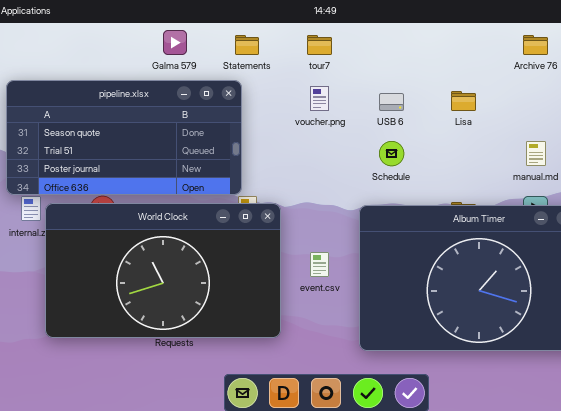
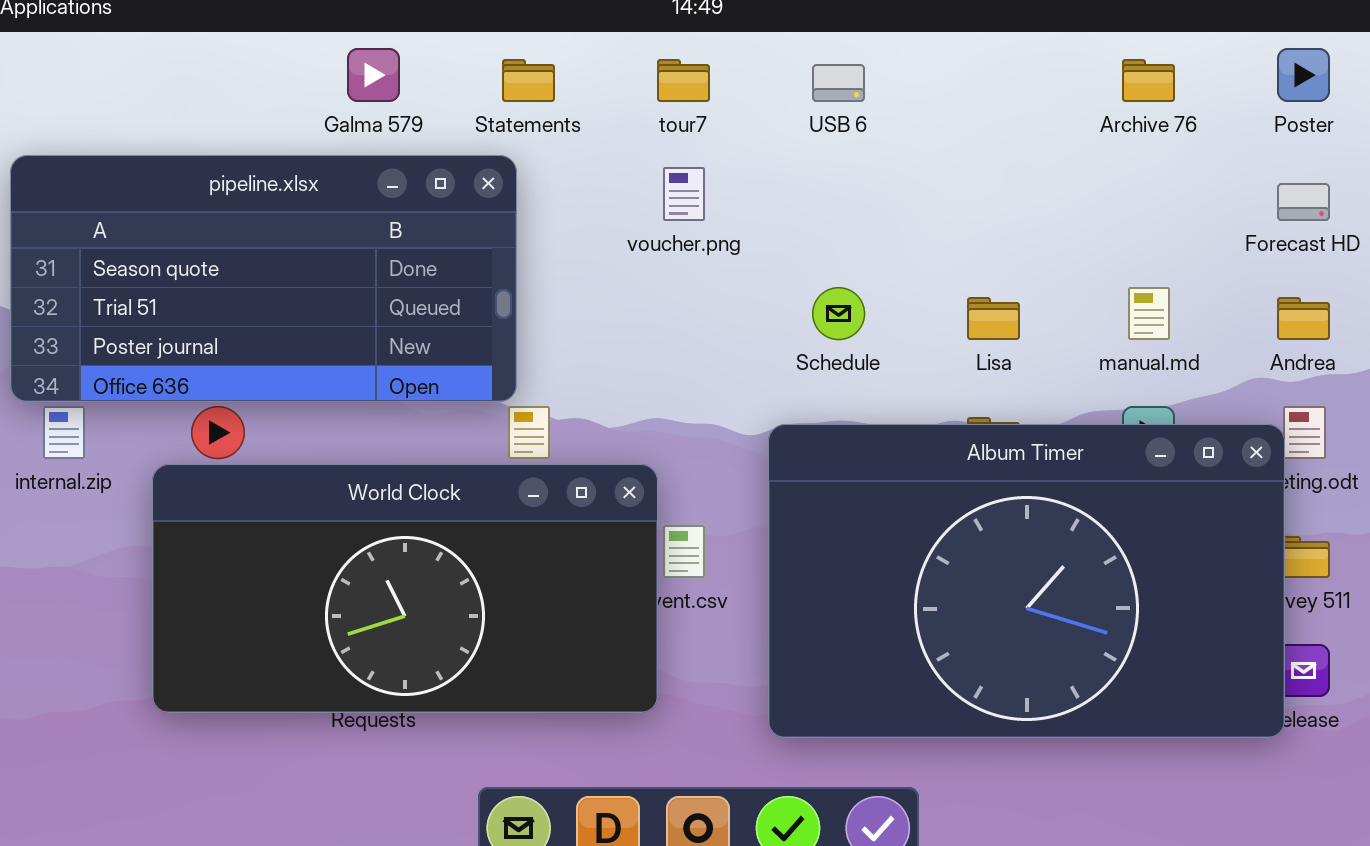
Lisa: [451,91,476,111] -> [967,297,1020,340], moved
USB 6: [379,93,404,111] -> [812,64,865,102], moved
World Clock: [45,203,281,338] -> [152,464,658,713], moved, resized

